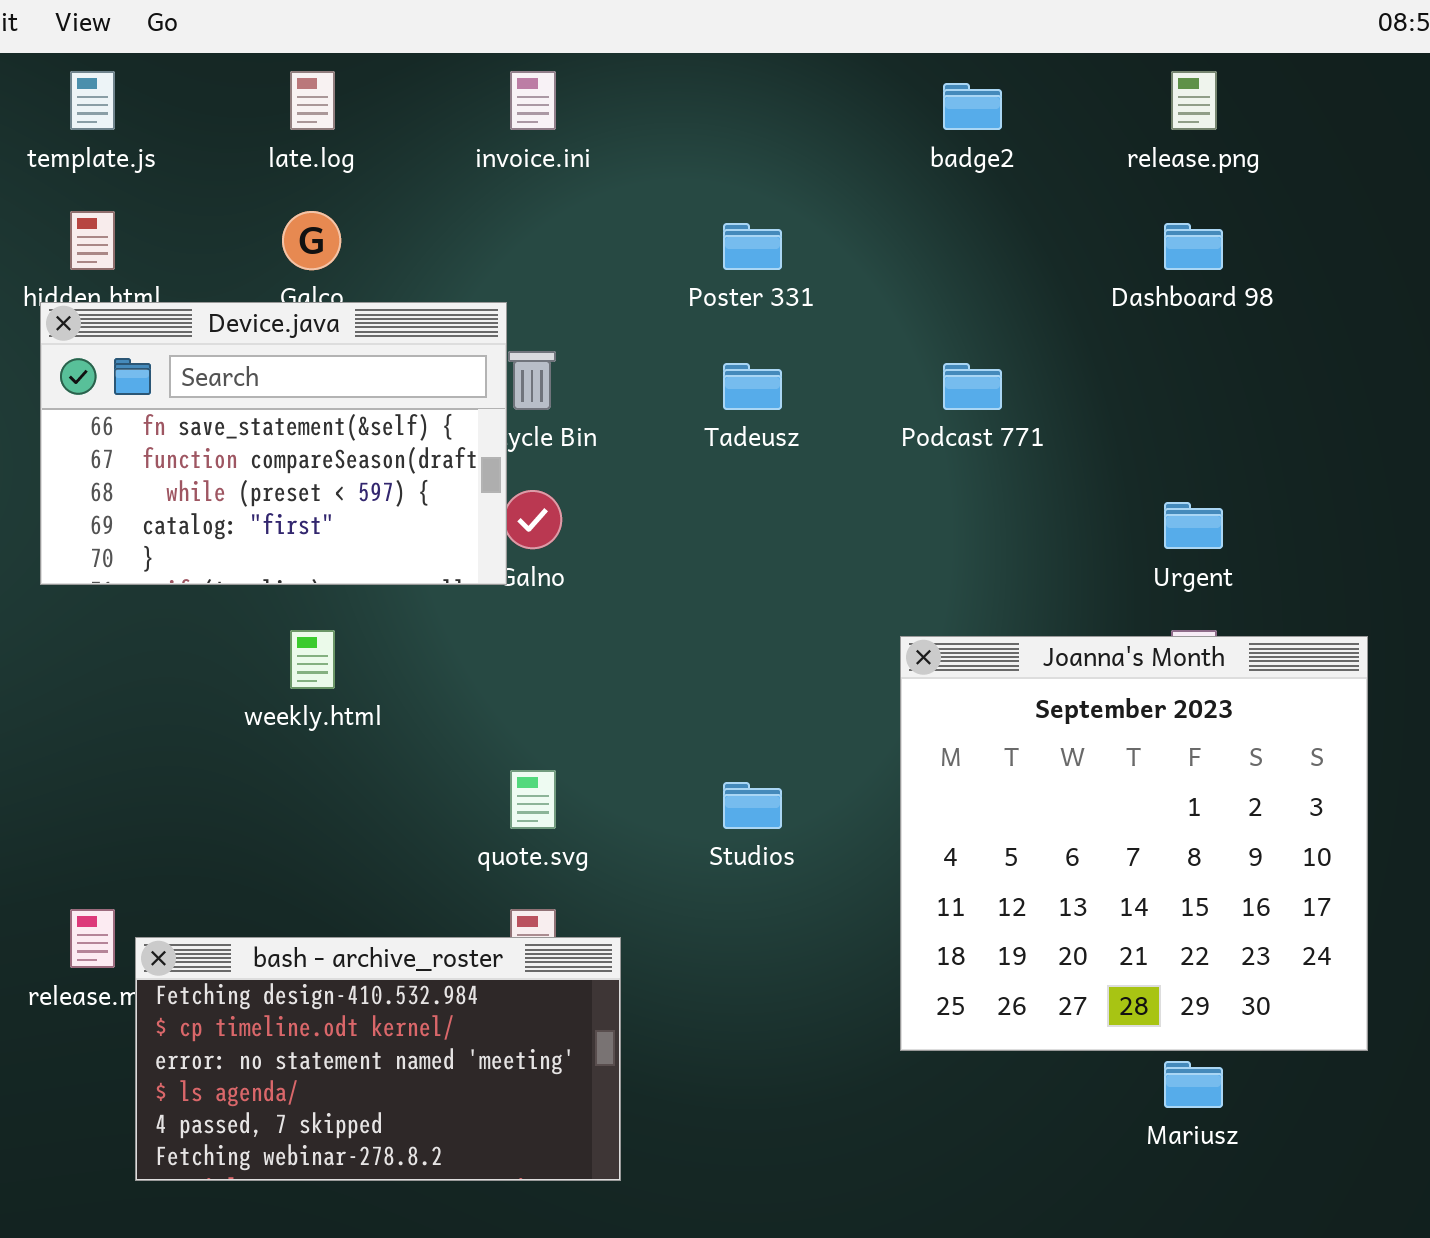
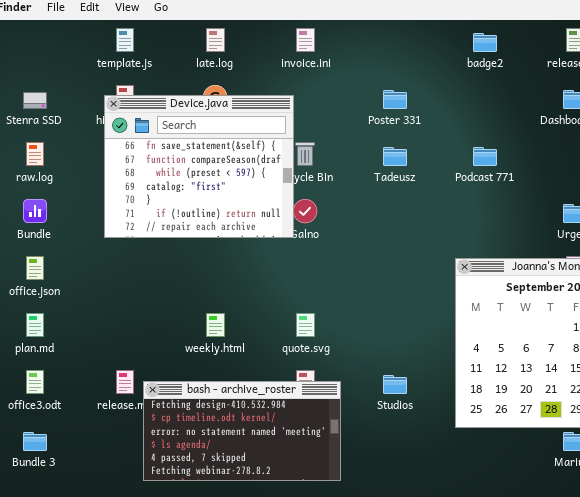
Device.java: [40,302,507,585] -> [104,95,294,238], resized
weekly.html: [290,630,335,689] -> [206,313,225,337], moved
Studios: [723,782,782,829] -> [383,375,407,394], moved

